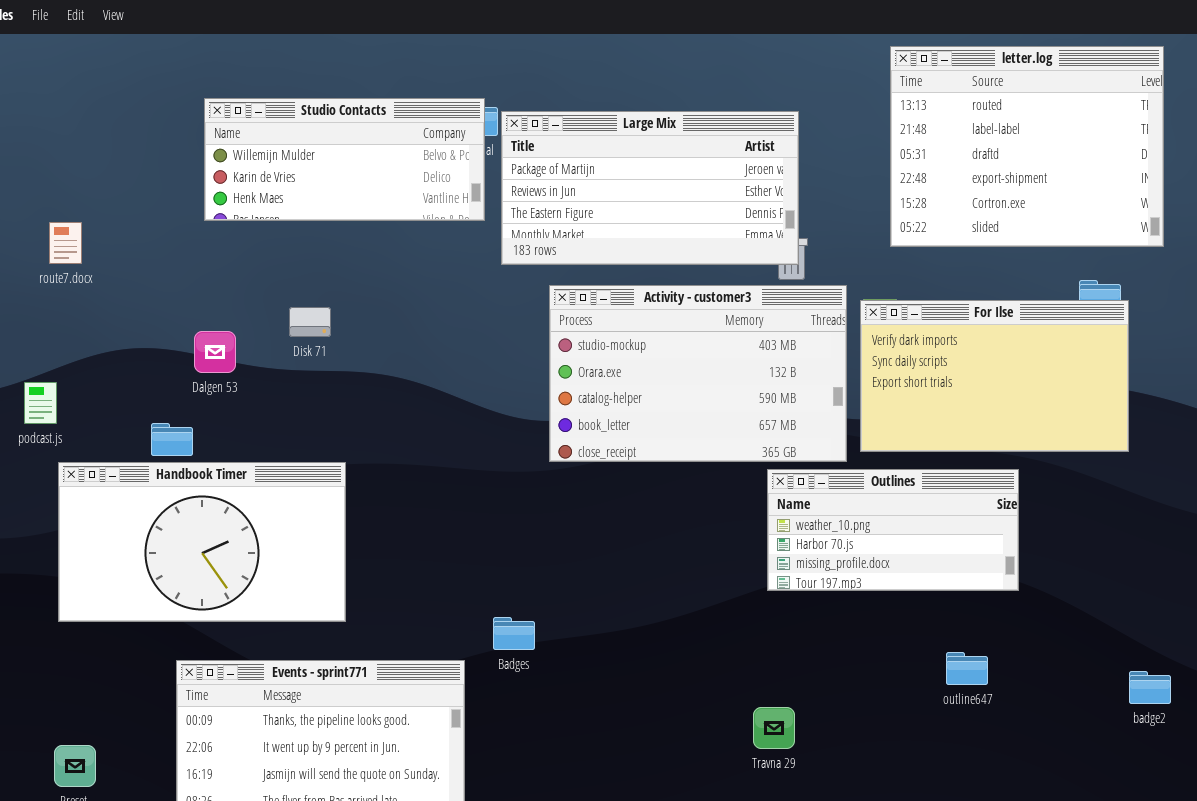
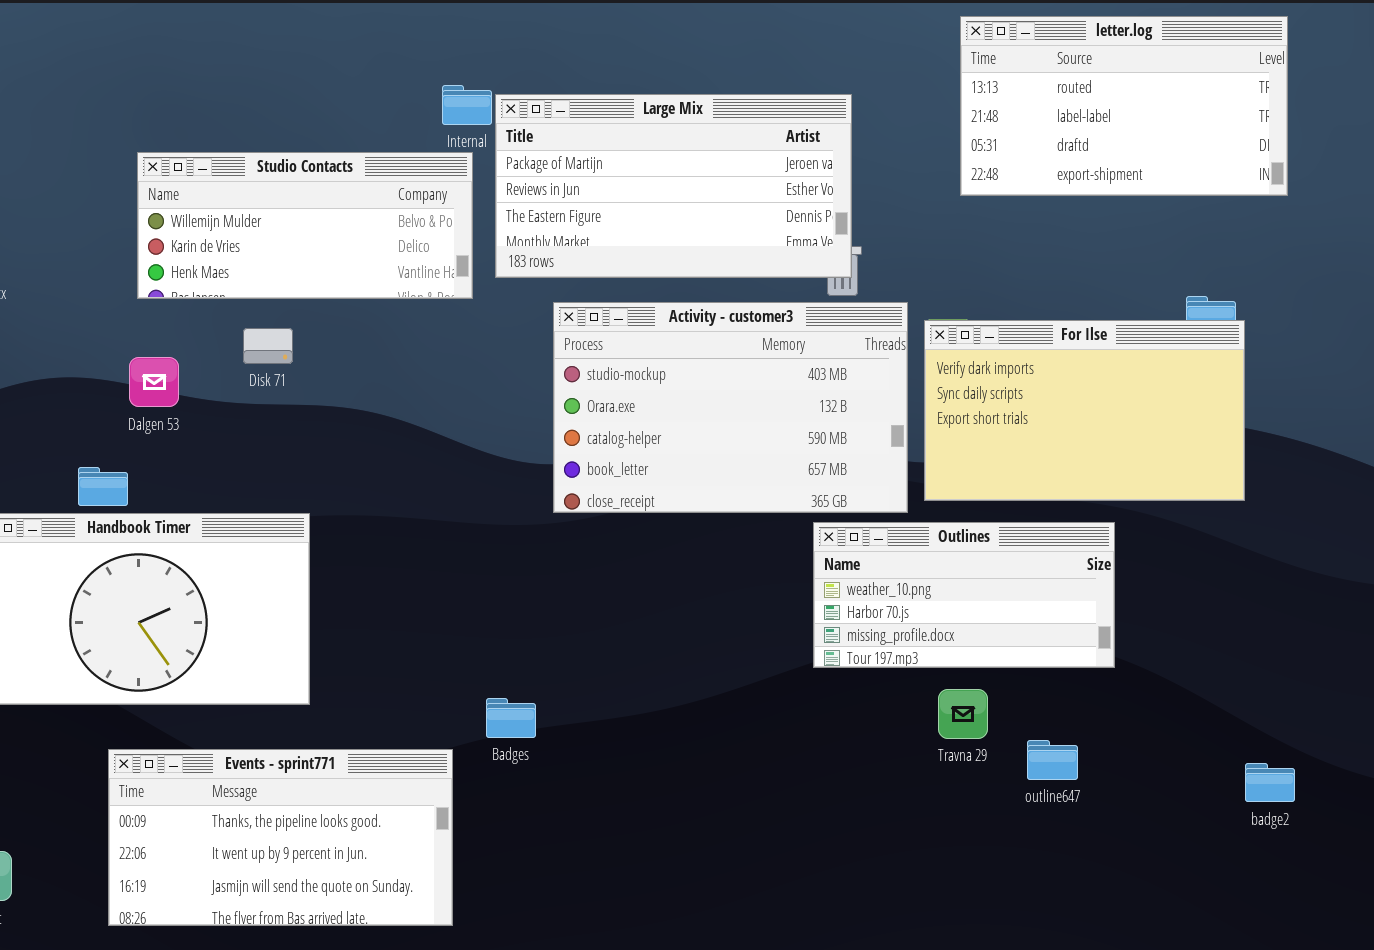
letter.log: [890,46,1164,247] -> [960,16,1288,196], resized
Studio Contacts: [204,98,485,221] -> [137,152,473,299], moved
Travna 29: [753,707,795,749] -> [938,689,988,739], moved

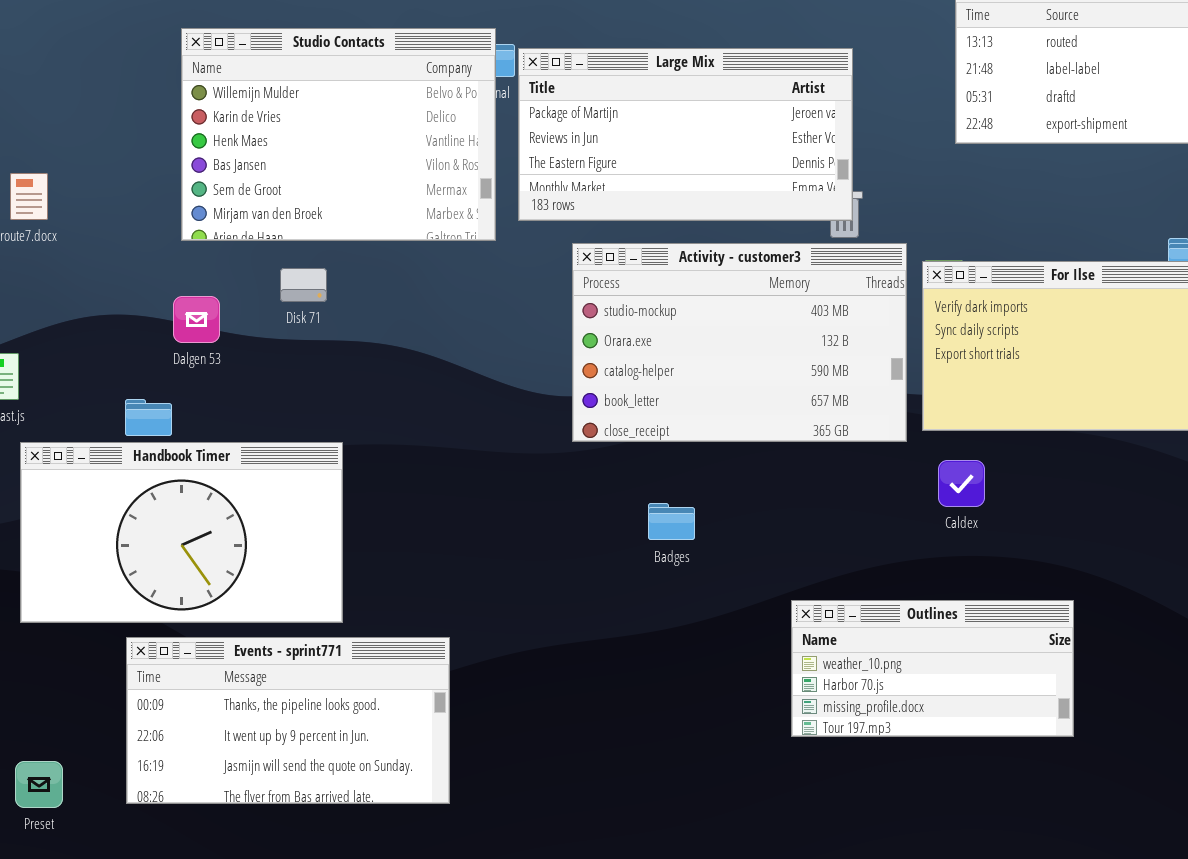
Studio Contacts: [137,152,473,299] -> [181,28,496,241], resized
Outlines: [813,522,1115,668] -> [791,600,1074,737], moved
Badges: [486,698,536,738] -> [648,503,695,540], moved
Events - sprint771: [108,749,453,926] -> [126,637,450,804], moved

